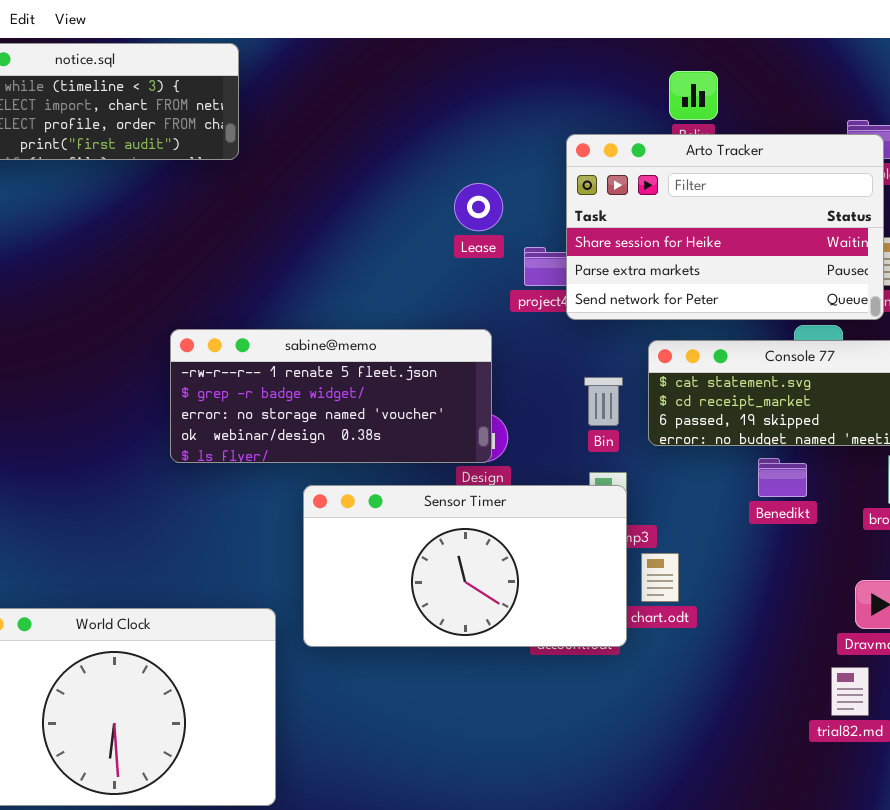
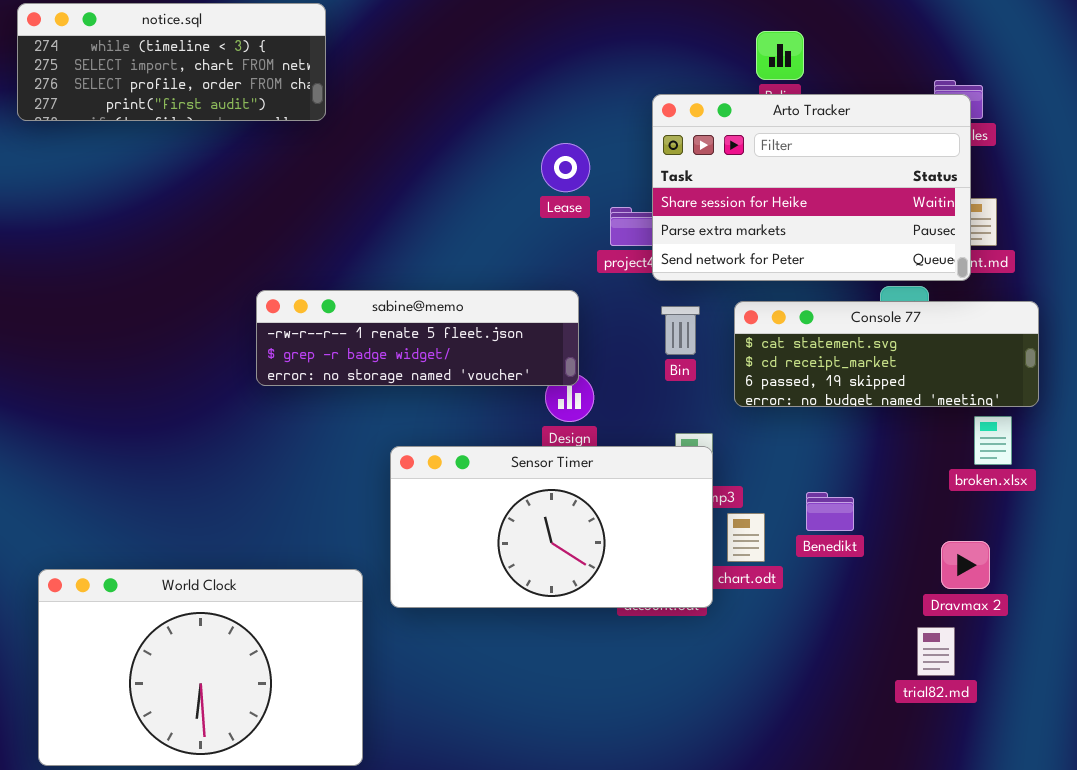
sabine@memo: [170,329,492,463] -> [256,290,579,386], resized
Bin: [584,377,623,426] -> [661,306,700,355], moved
Benedikt: [758,458,807,497] -> [806,492,854,531], moved

